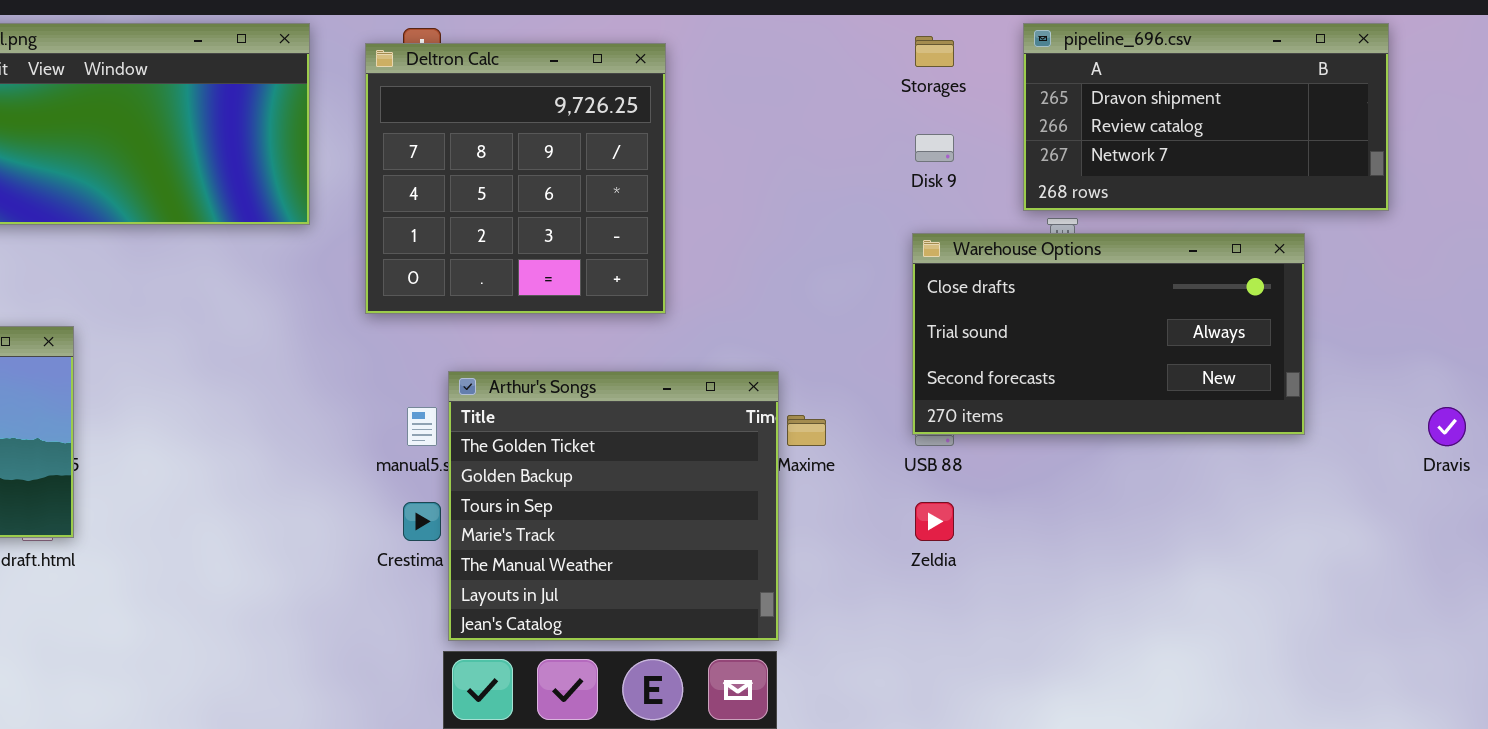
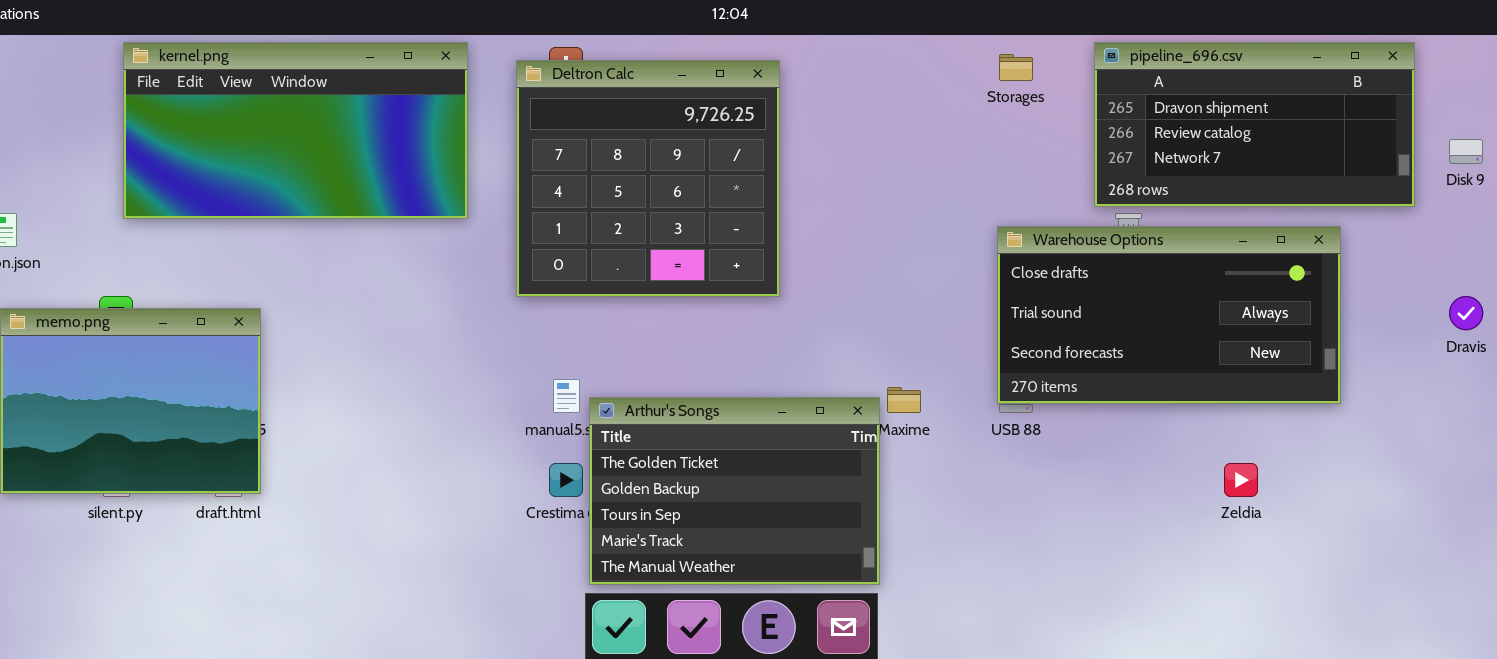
Disk 9: [915,134,954,162] -> [1449,139,1483,164], moved
Arthur's Songs: [448,371,779,641] -> [589,397,880,585], resized
Dravis: [1428,407,1466,446] -> [1449,296,1483,330], moved
Zeldia: [915,502,954,541] -> [1224,463,1258,497], moved

